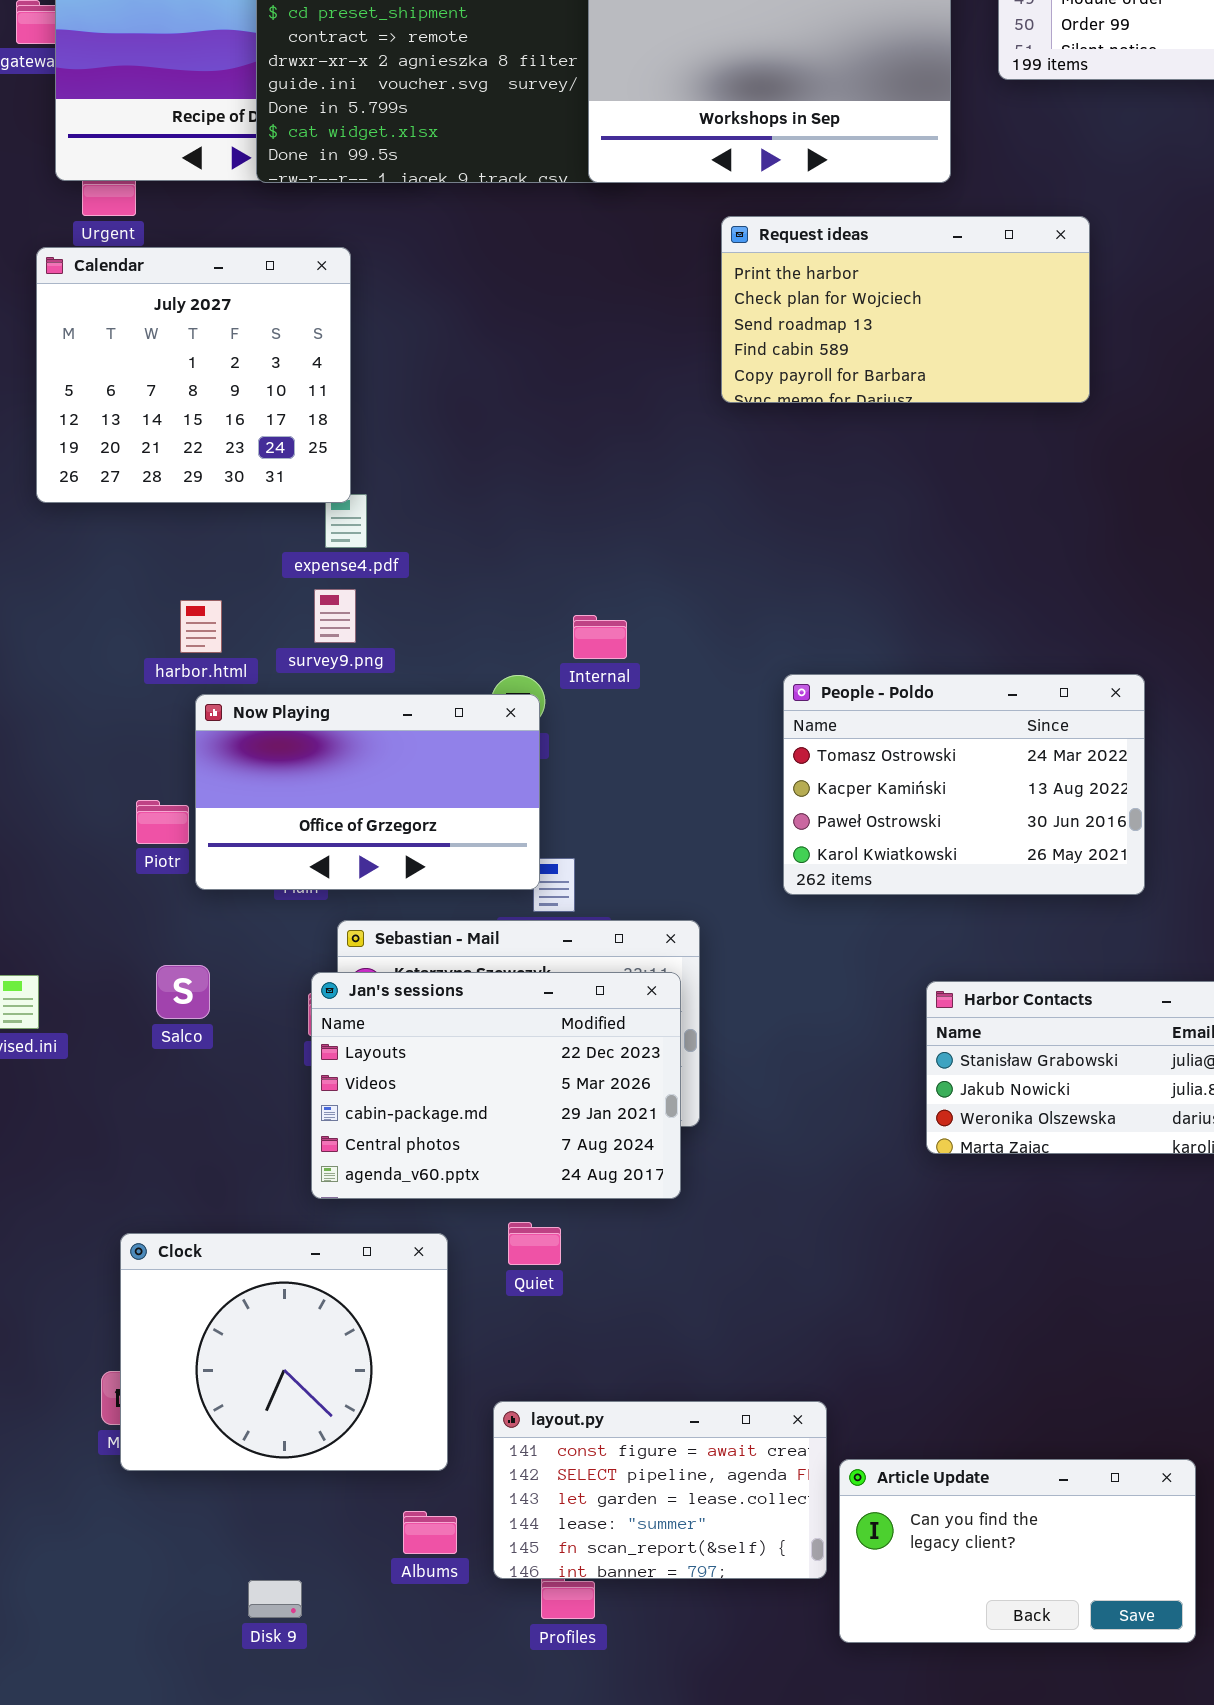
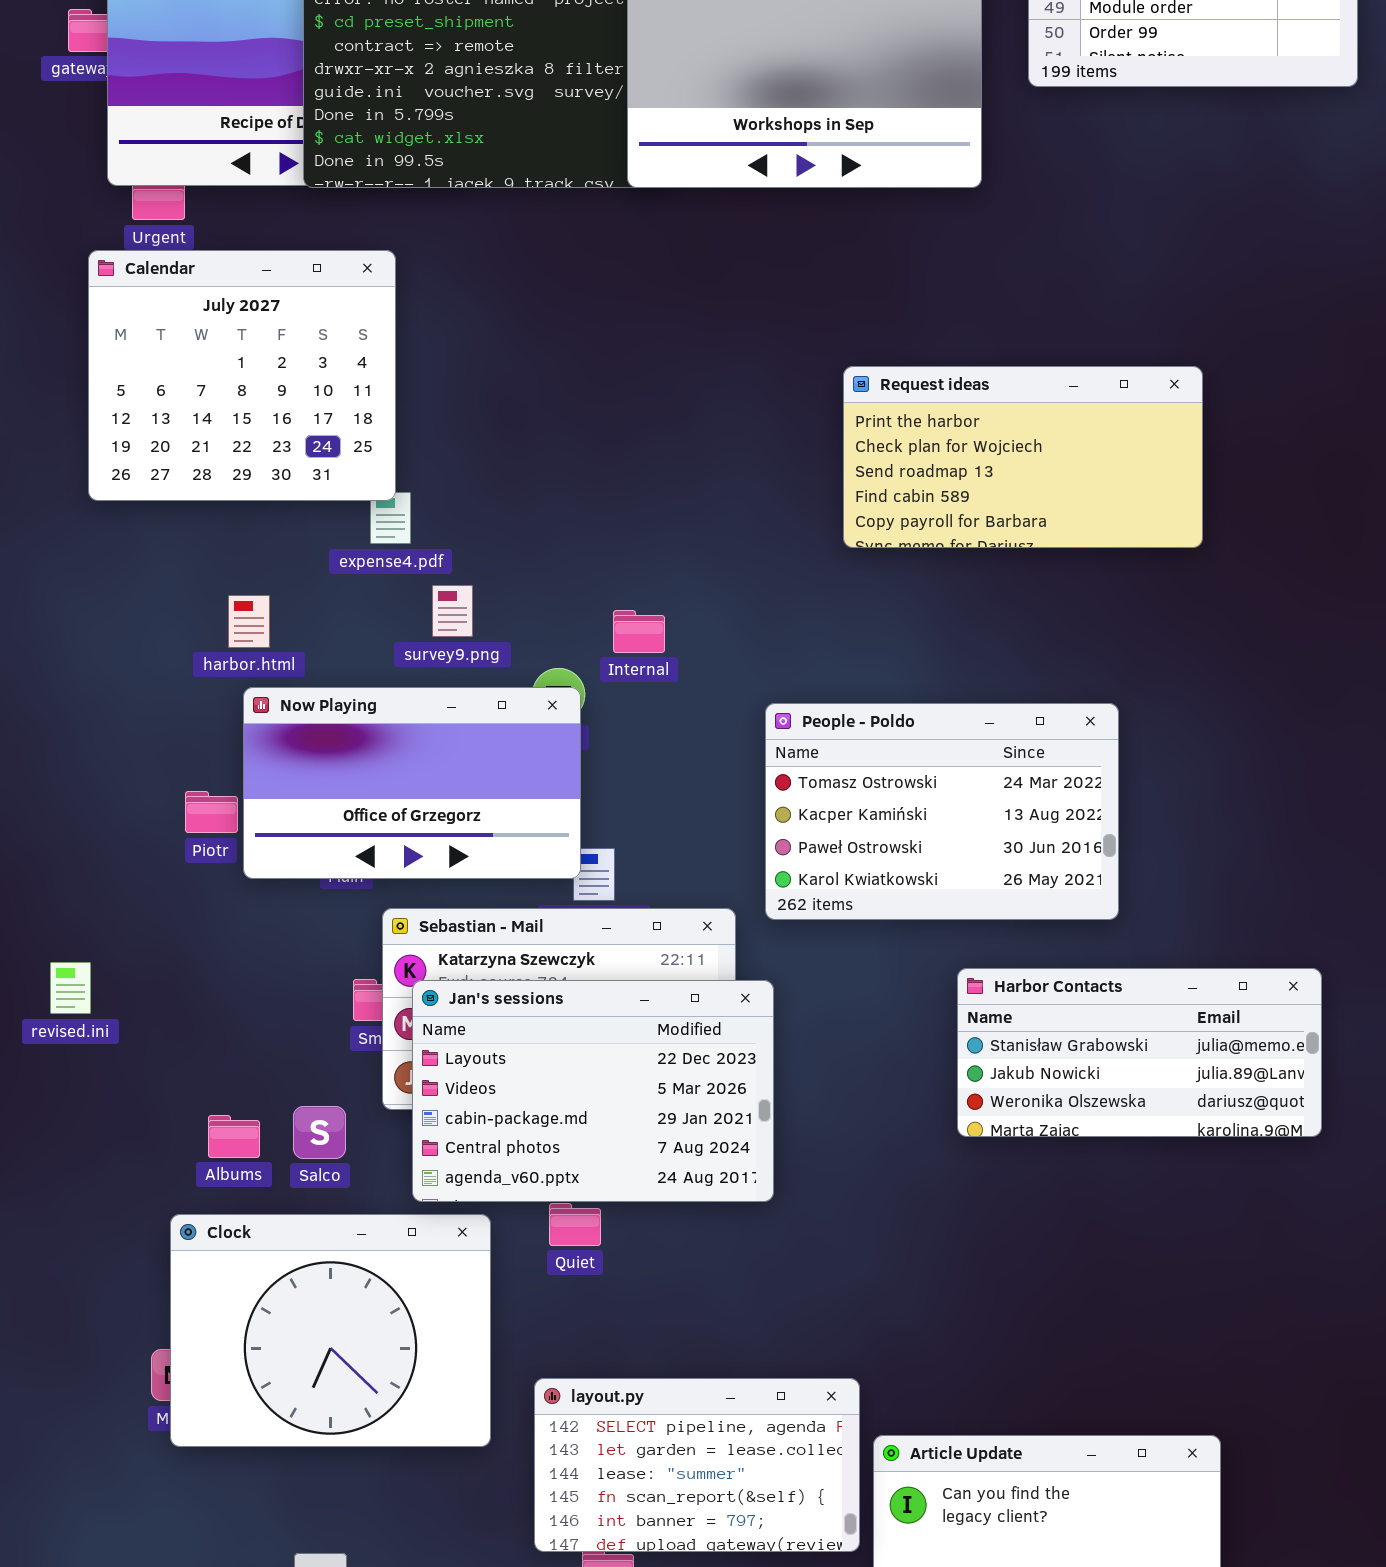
Request ideas: [721,216,1090,403] -> [843,366,1203,548], moved
survey9.png: [314,589,356,643] -> [432,585,473,637], moved
People - Poldo: [783,674,1145,895] -> [765,703,1119,920], moved
Salco: [156,965,210,1019] -> [293,1106,346,1159], moved
Jan's sessions: [311,972,681,1199] -> [412,980,774,1202], moved
layout.py: [493,1401,827,1579] -> [534,1378,860,1552], scrolled down 1 row
Albums: [403,1511,457,1554] -> [208,1115,260,1158], moved

